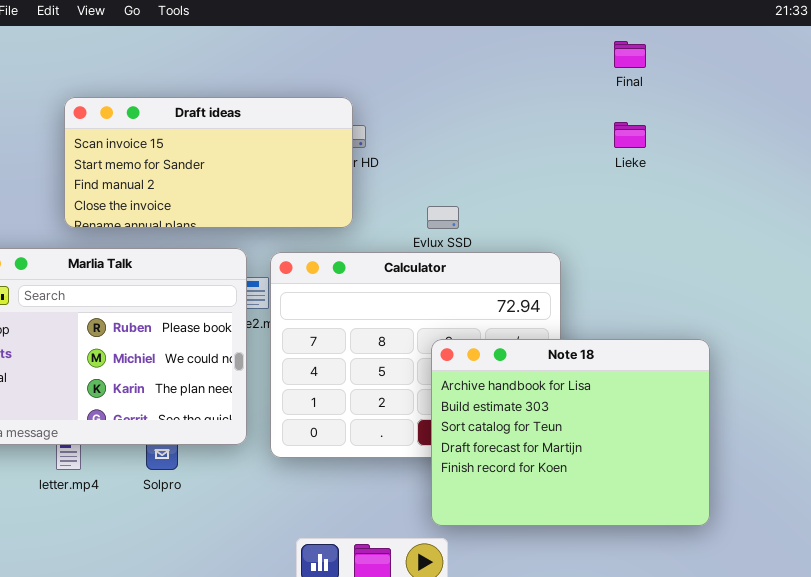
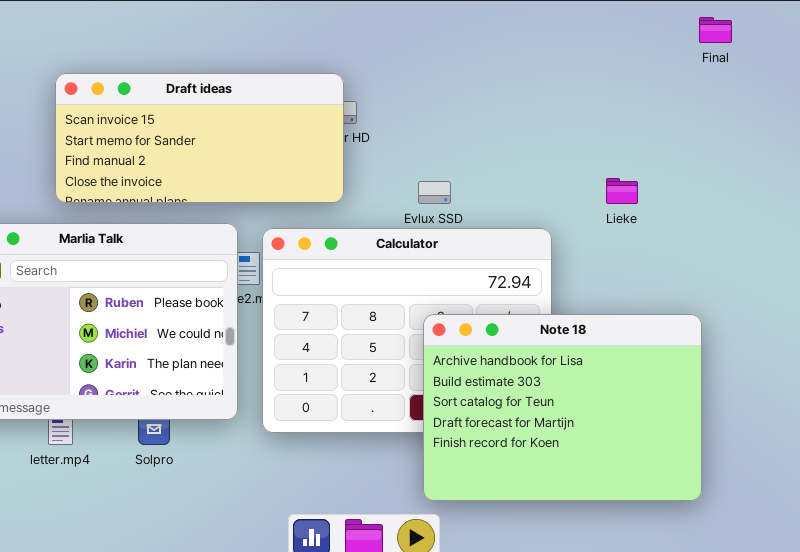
Final: [614,41,646,68] -> [699,17,732,43], moved
Lieke: [614,122,646,148] -> [606,178,638,204], moved

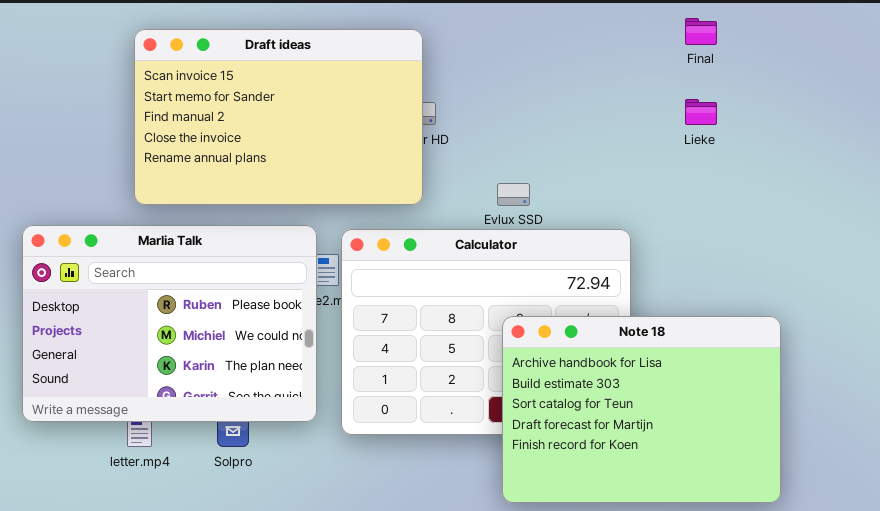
Final: [699,17,732,43] -> [685,18,717,45], moved
Draft ideas: [55,73,344,203] -> [134,29,423,205], resized
Lieke: [606,178,638,204] -> [685,99,717,125], moved

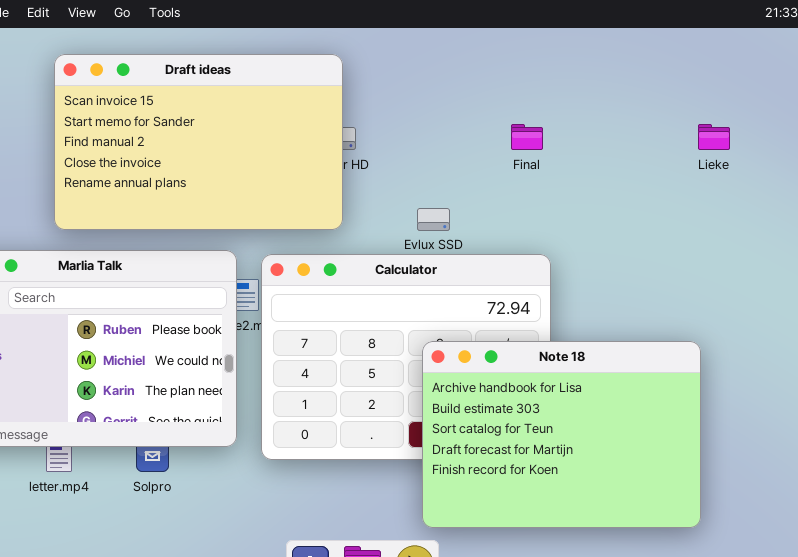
Final: [685,18,717,45] -> [511,124,543,150], moved
Lieke: [685,99,717,125] -> [698,124,730,150], moved

